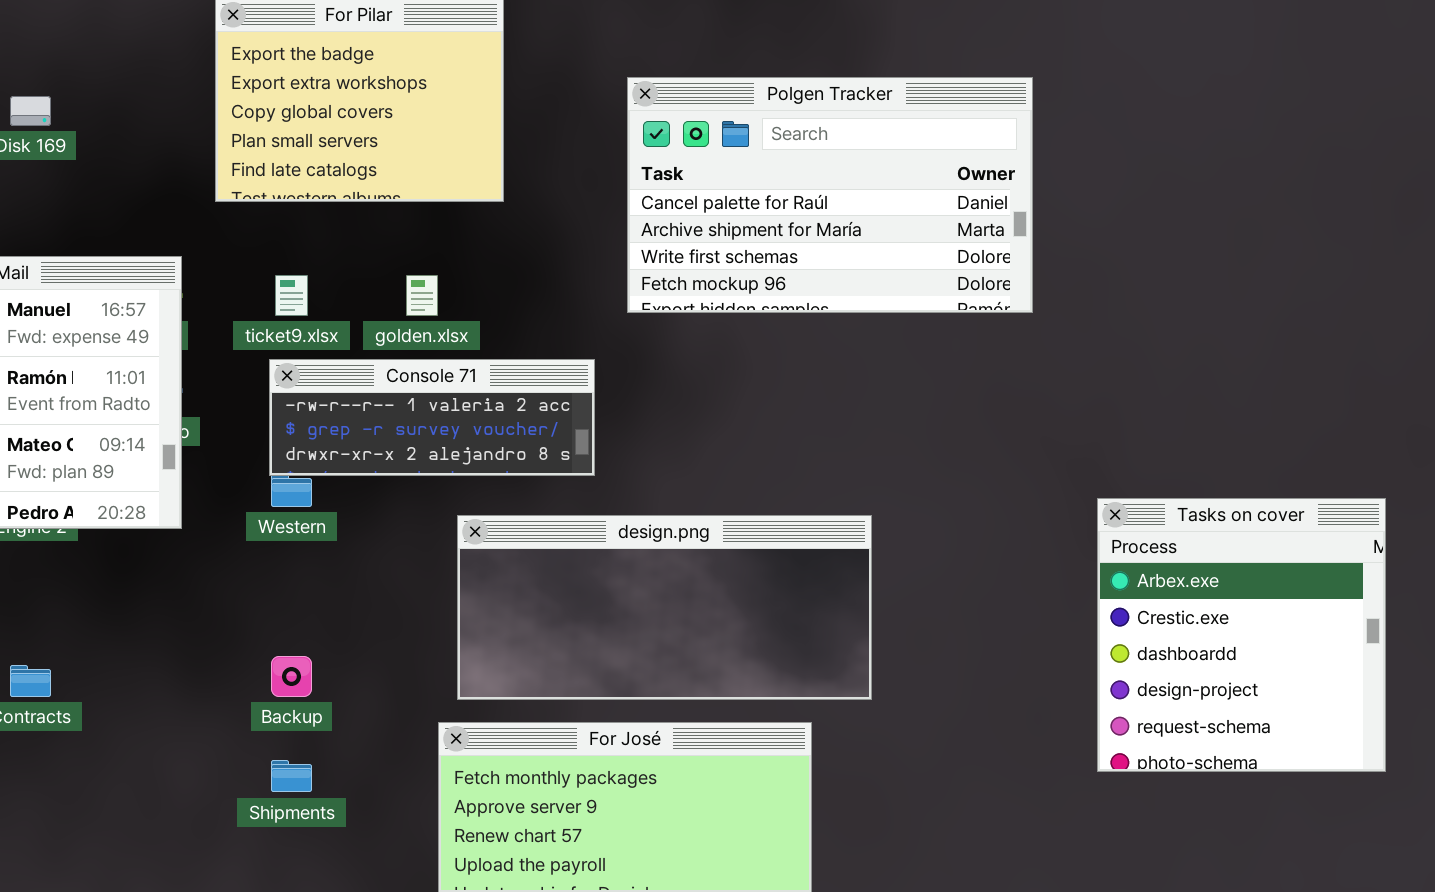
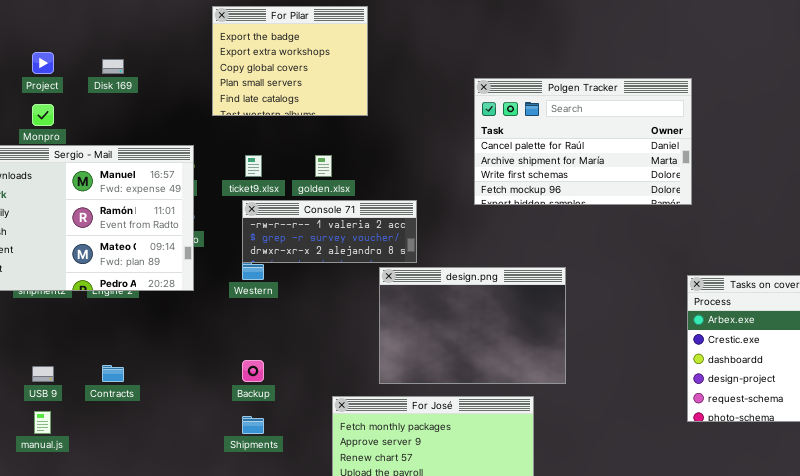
Polgen Tracker: [627,77,1033,313] -> [474,78,692,205], moved
design.png: [457,515,872,700] -> [379,267,566,384], resized

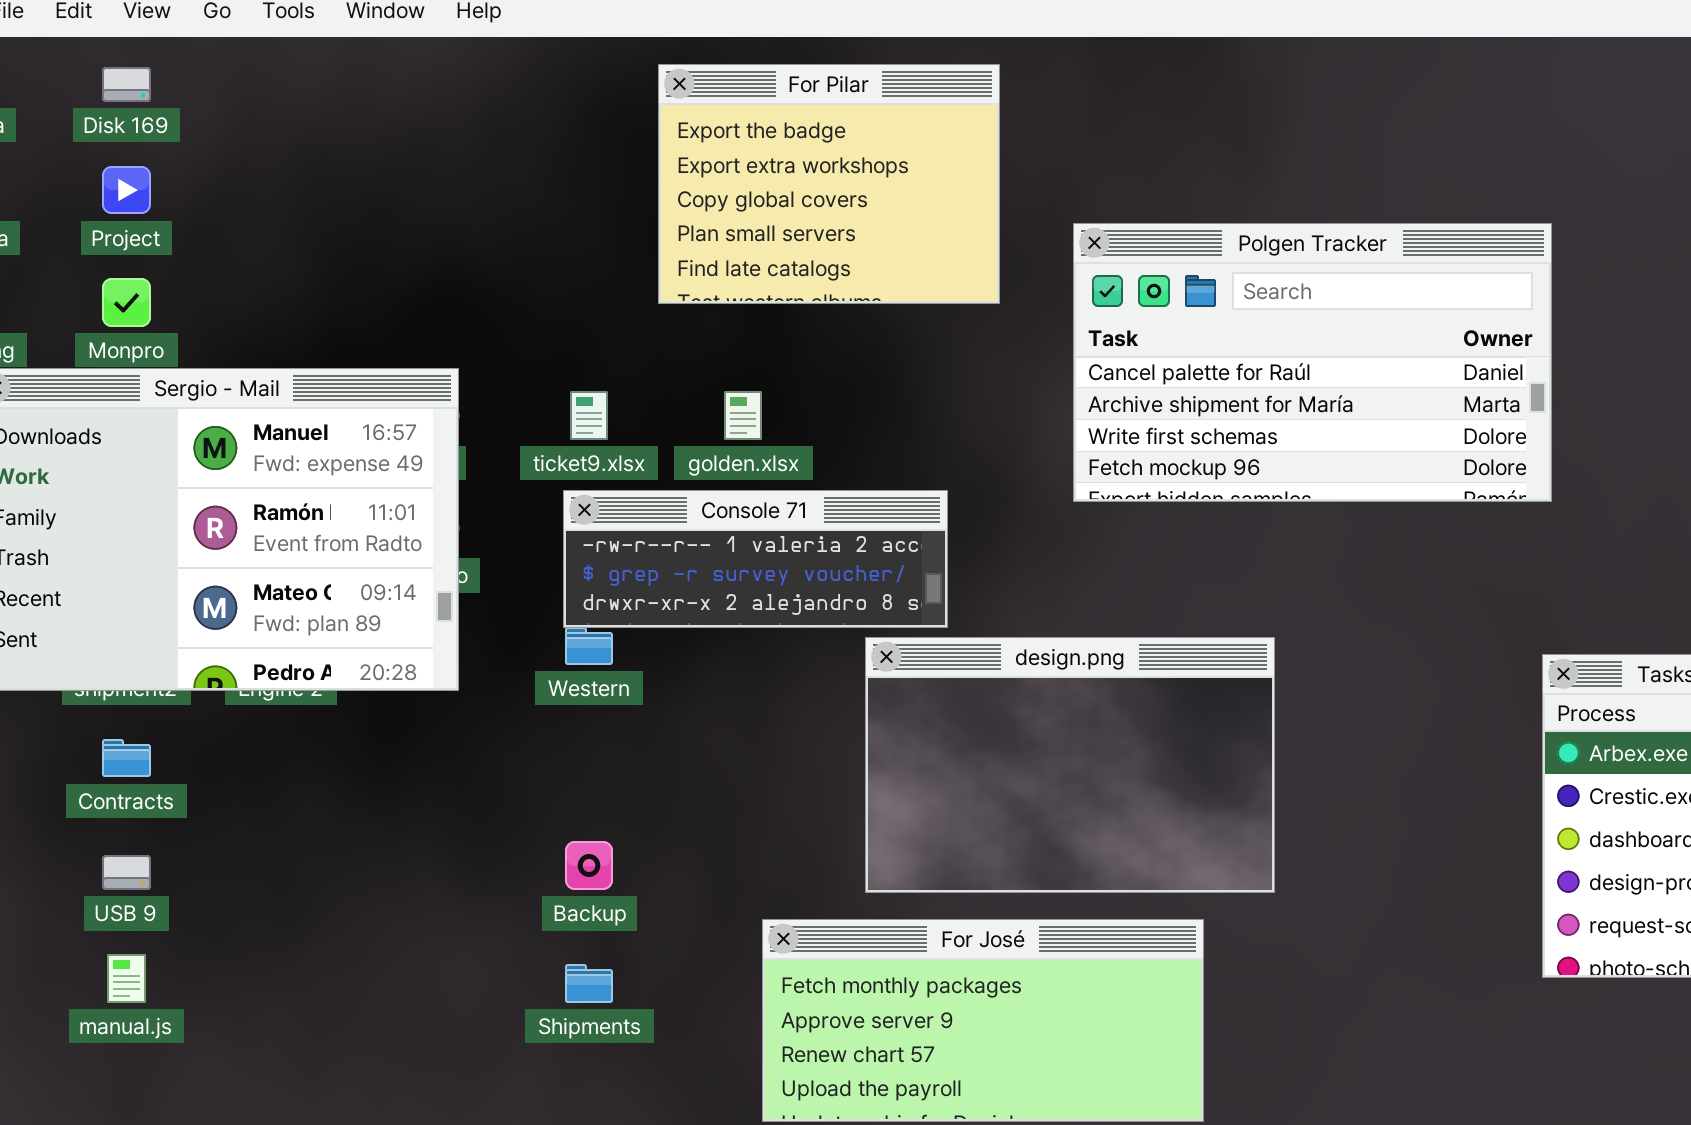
For Pilar: [212,6,368,116] -> [658,64,1000,304], moved
Disk 169: [102,59,124,74] -> [102,67,151,102], moved
Contracts: [102,365,124,382] -> [102,739,151,777], moved

